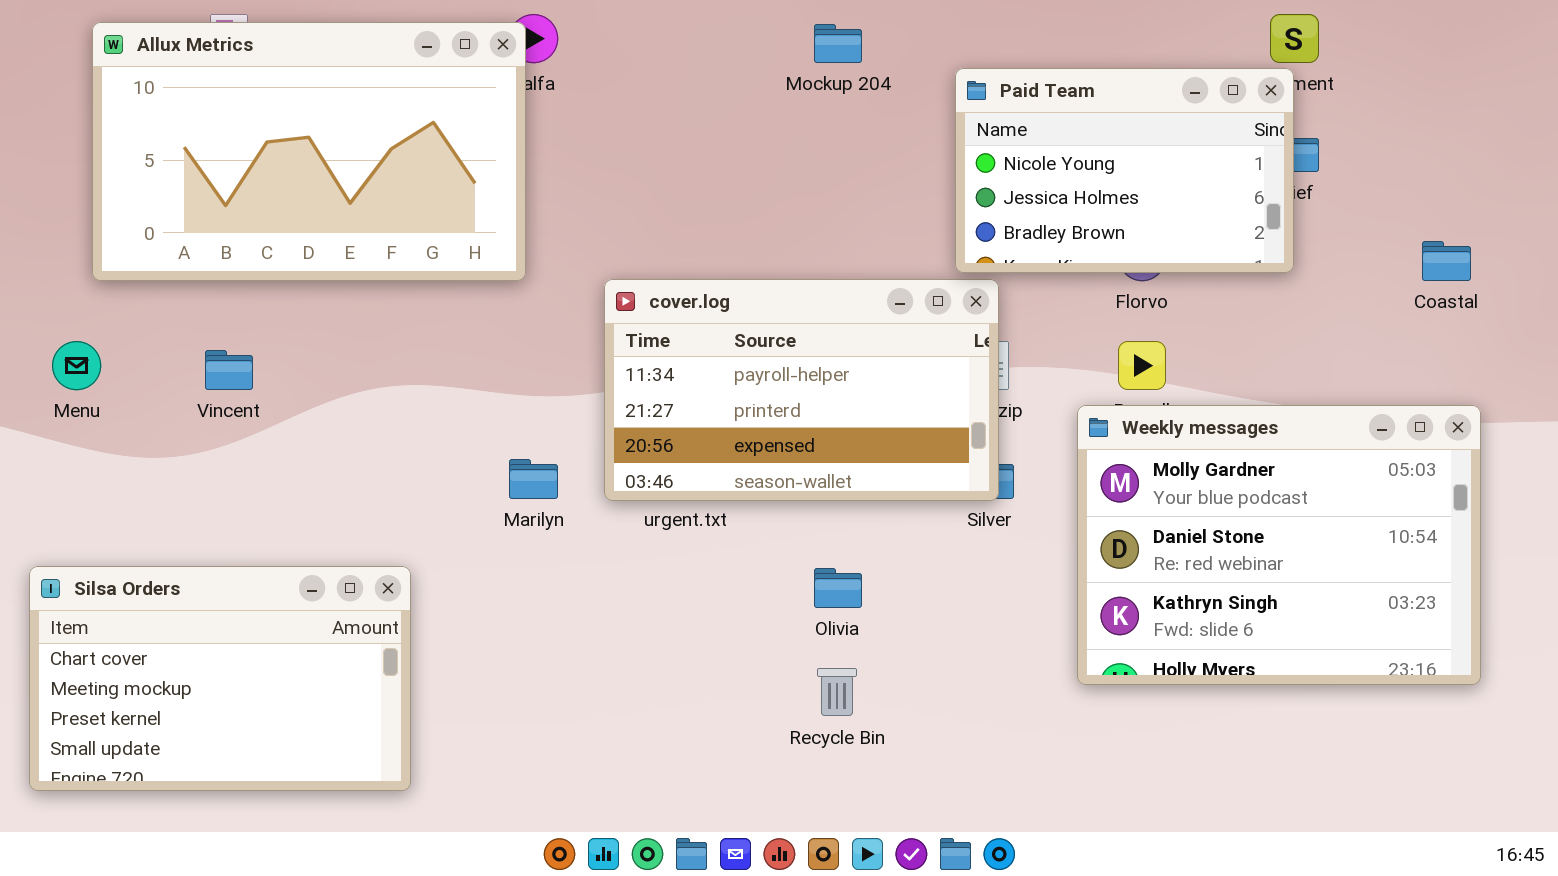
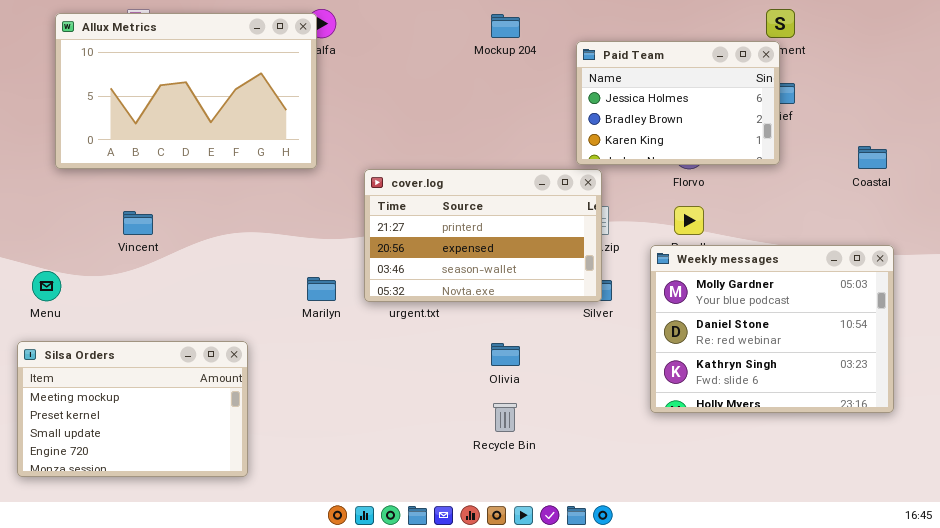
Paid Team: [955,68,1294,273] -> [576,41,780,165], scrolled down 1 row
cover.log: [604,279,999,501] -> [364,169,602,302], scrolled down 1 row
Menu: [52,341,101,390] -> [32,271,61,301], moved
Silsa Orders: [29,566,411,791] -> [17,341,248,477], scrolled down 1 row

